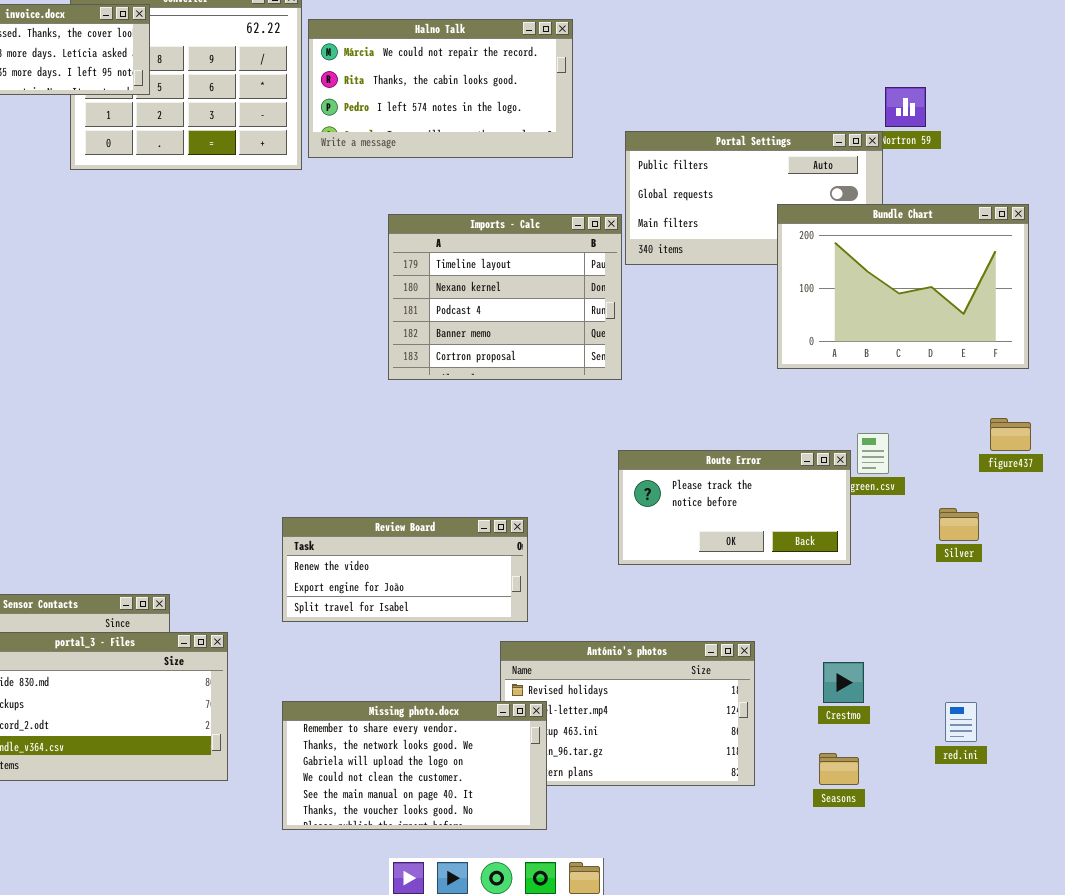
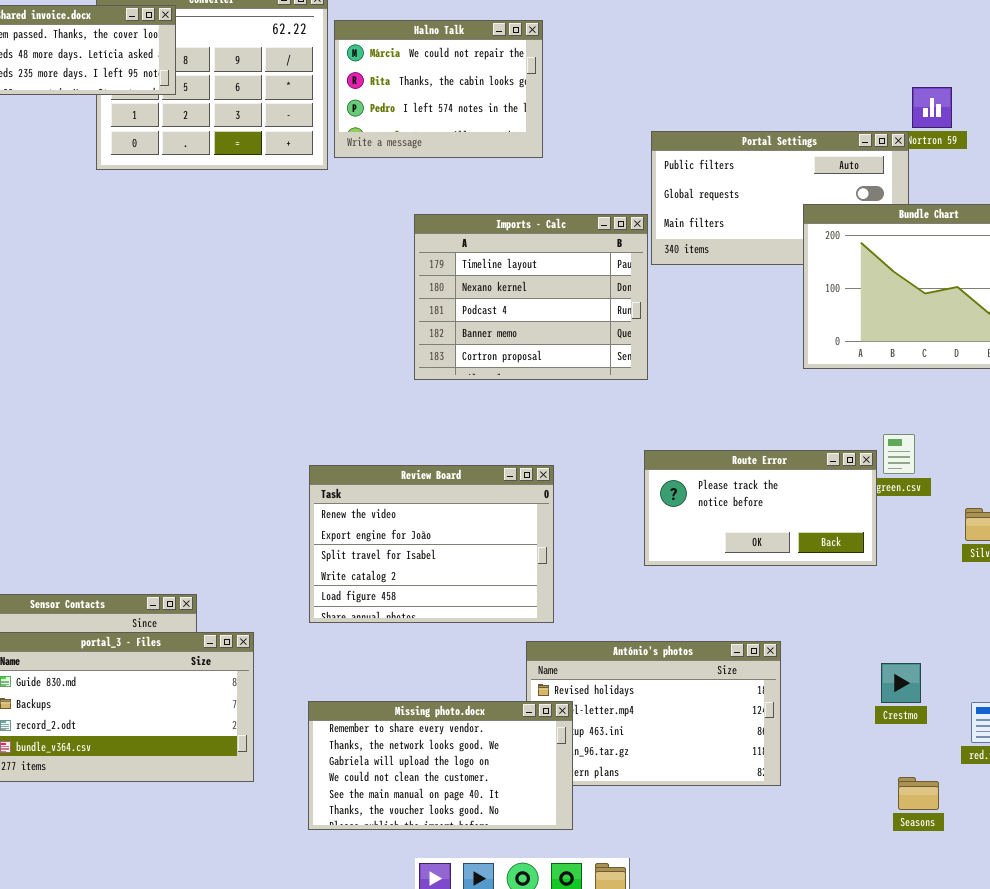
Halno Talk: [308,19,573,158] -> [334,20,543,158], resized
Review Board: [282,517,528,622] -> [309,465,554,623], resized
Crestmo: [823,662,864,703] -> [881,663,921,703], moved
Seasons: [819,753,859,785] -> [898,777,939,810], moved

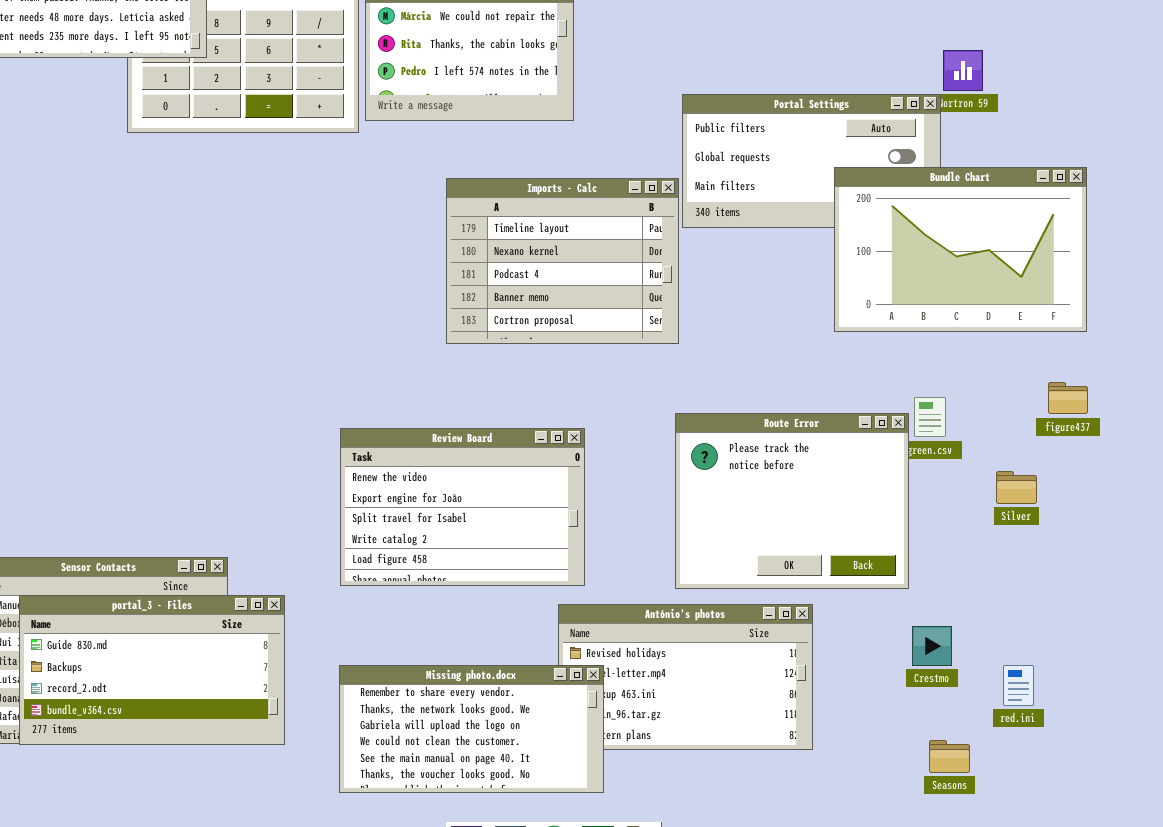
Route Error: [644,450,877,566] -> [675,413,909,589], resized

